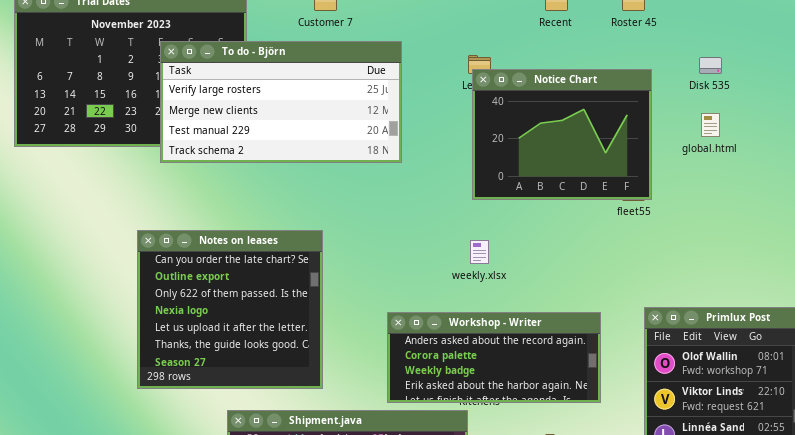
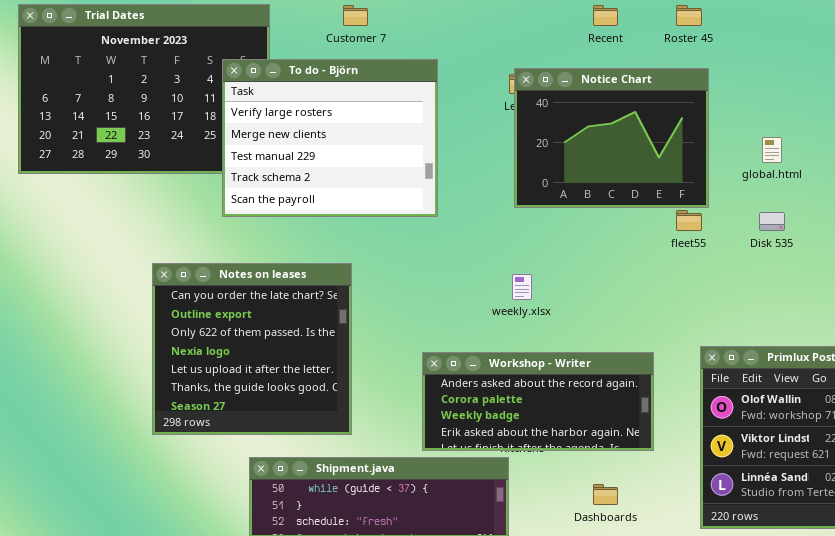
To do - Björn: [160,41,402,163] -> [222,59,438,217], resized
Disk 535: [699,57,722,74] -> [759,212,785,231], moved
Notice Chart: [472,69,652,200] -> [514,68,709,208], moved

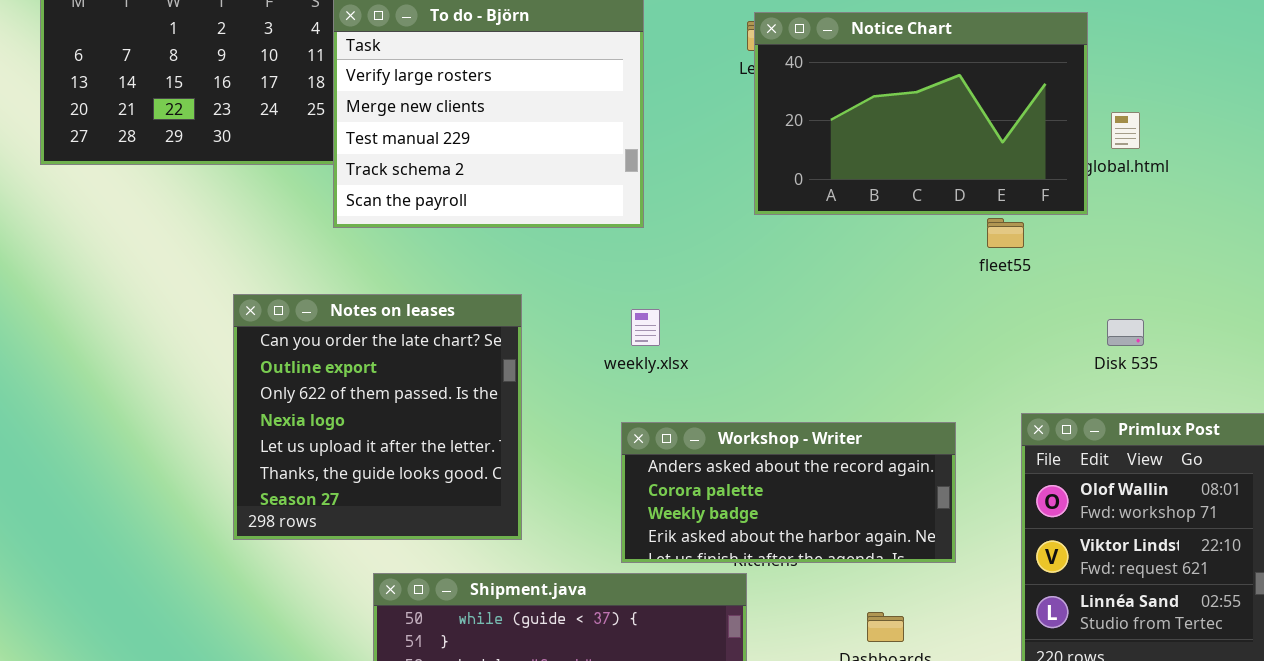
Notice Chart: [514,68,709,208] -> [754,12,1088,215], resized
Disk 535: [759,212,785,231] -> [1107,319,1144,346], moved
weekly.xlsx: [512,274,532,300] -> [631,309,660,346], moved

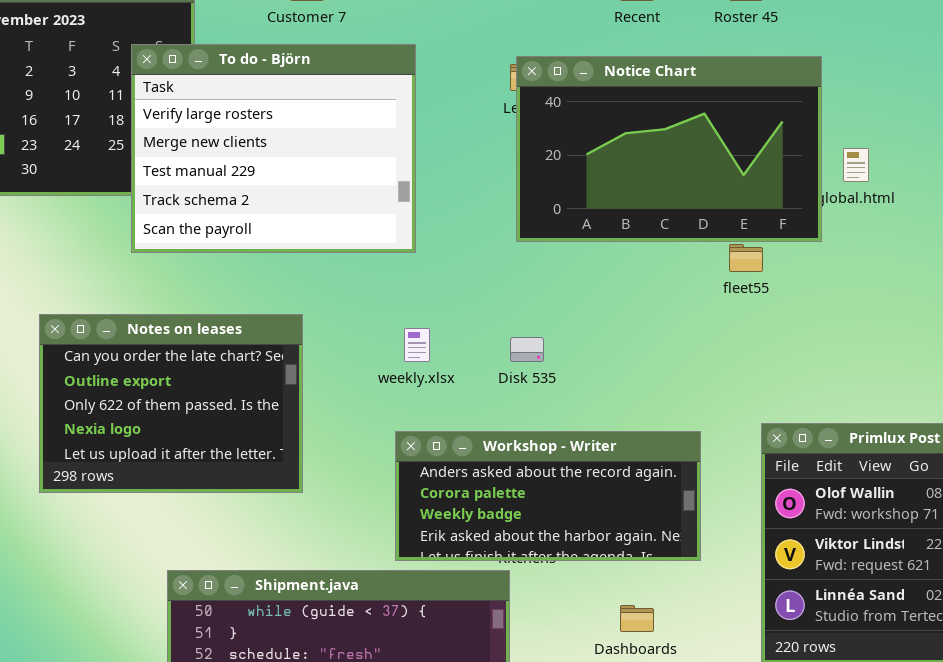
Notes on leases: [233,294,522,540] -> [39,314,303,493], resized
Disk 535: [1107,319,1144,346] -> [510,337,544,362], moved

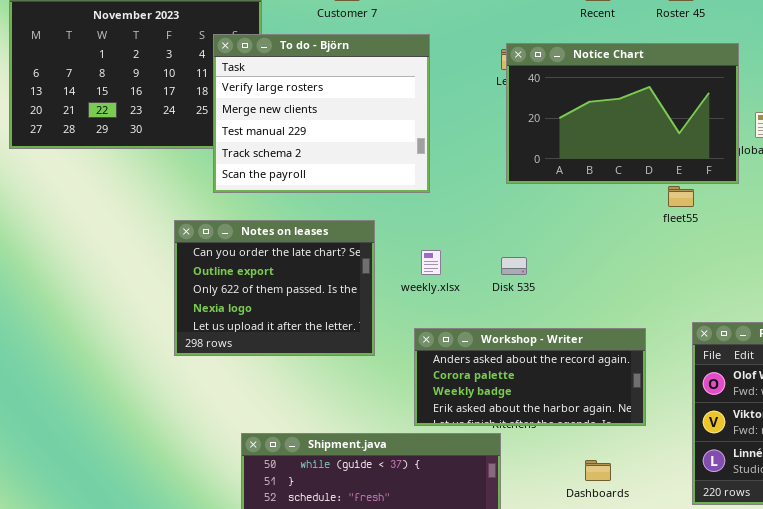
Notes on leases: [39,314,303,493] -> [174,220,375,356], moved

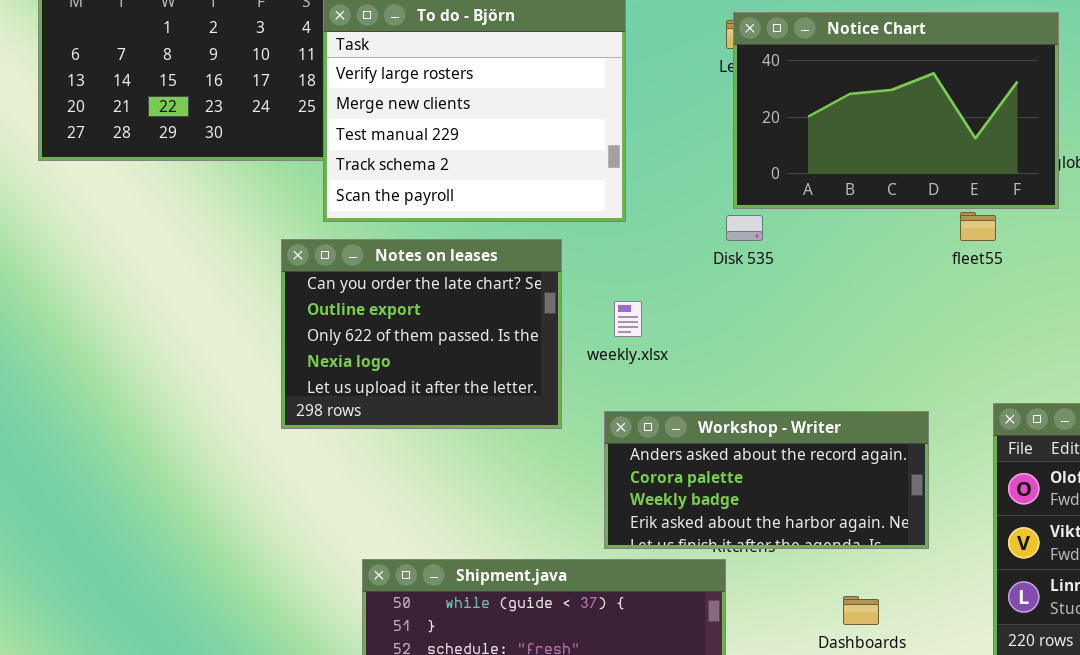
Notes on leases: [174,220,375,356] -> [281,239,562,429], moved
Disk 535: [501,257,527,275] -> [726,215,763,241], moved

